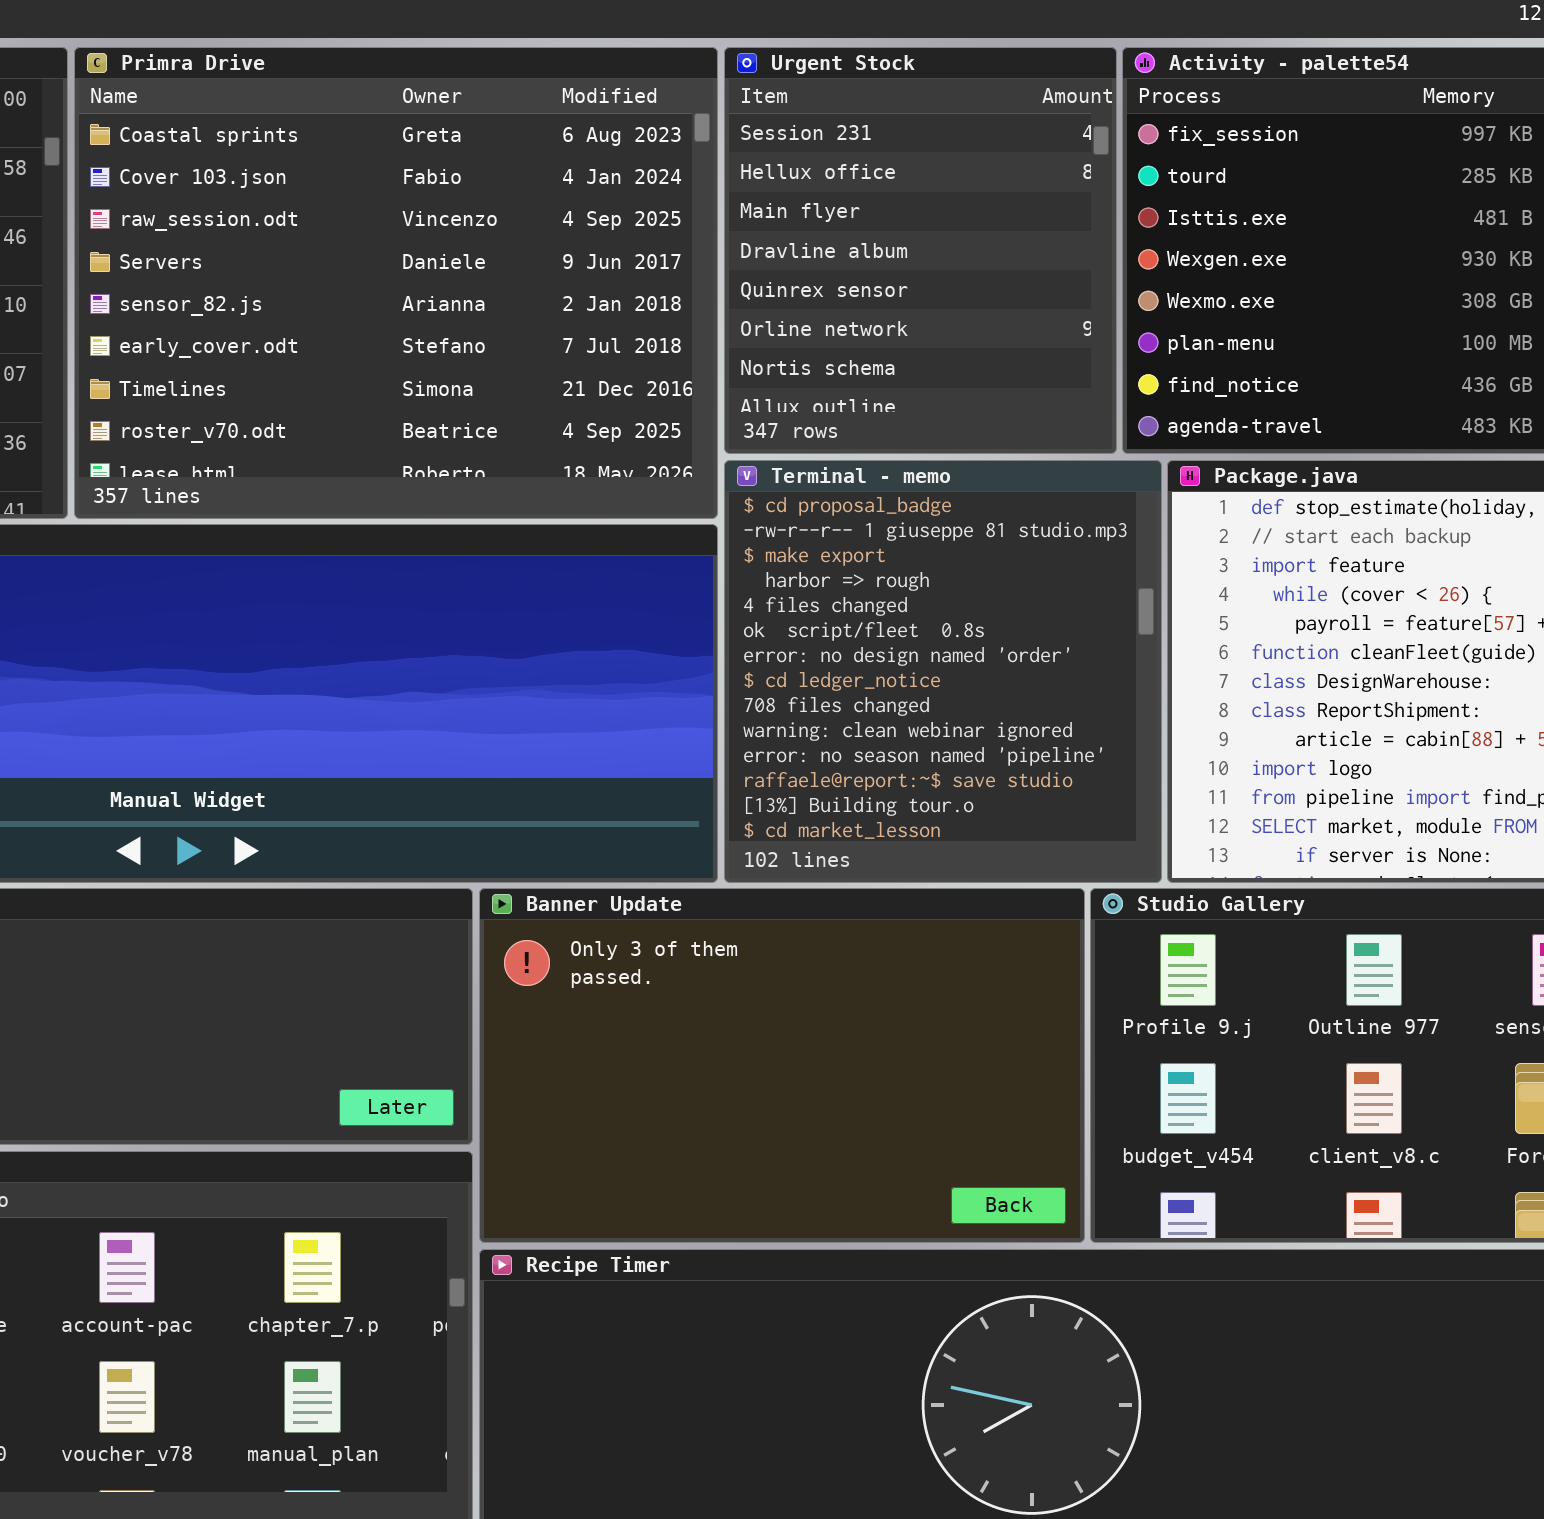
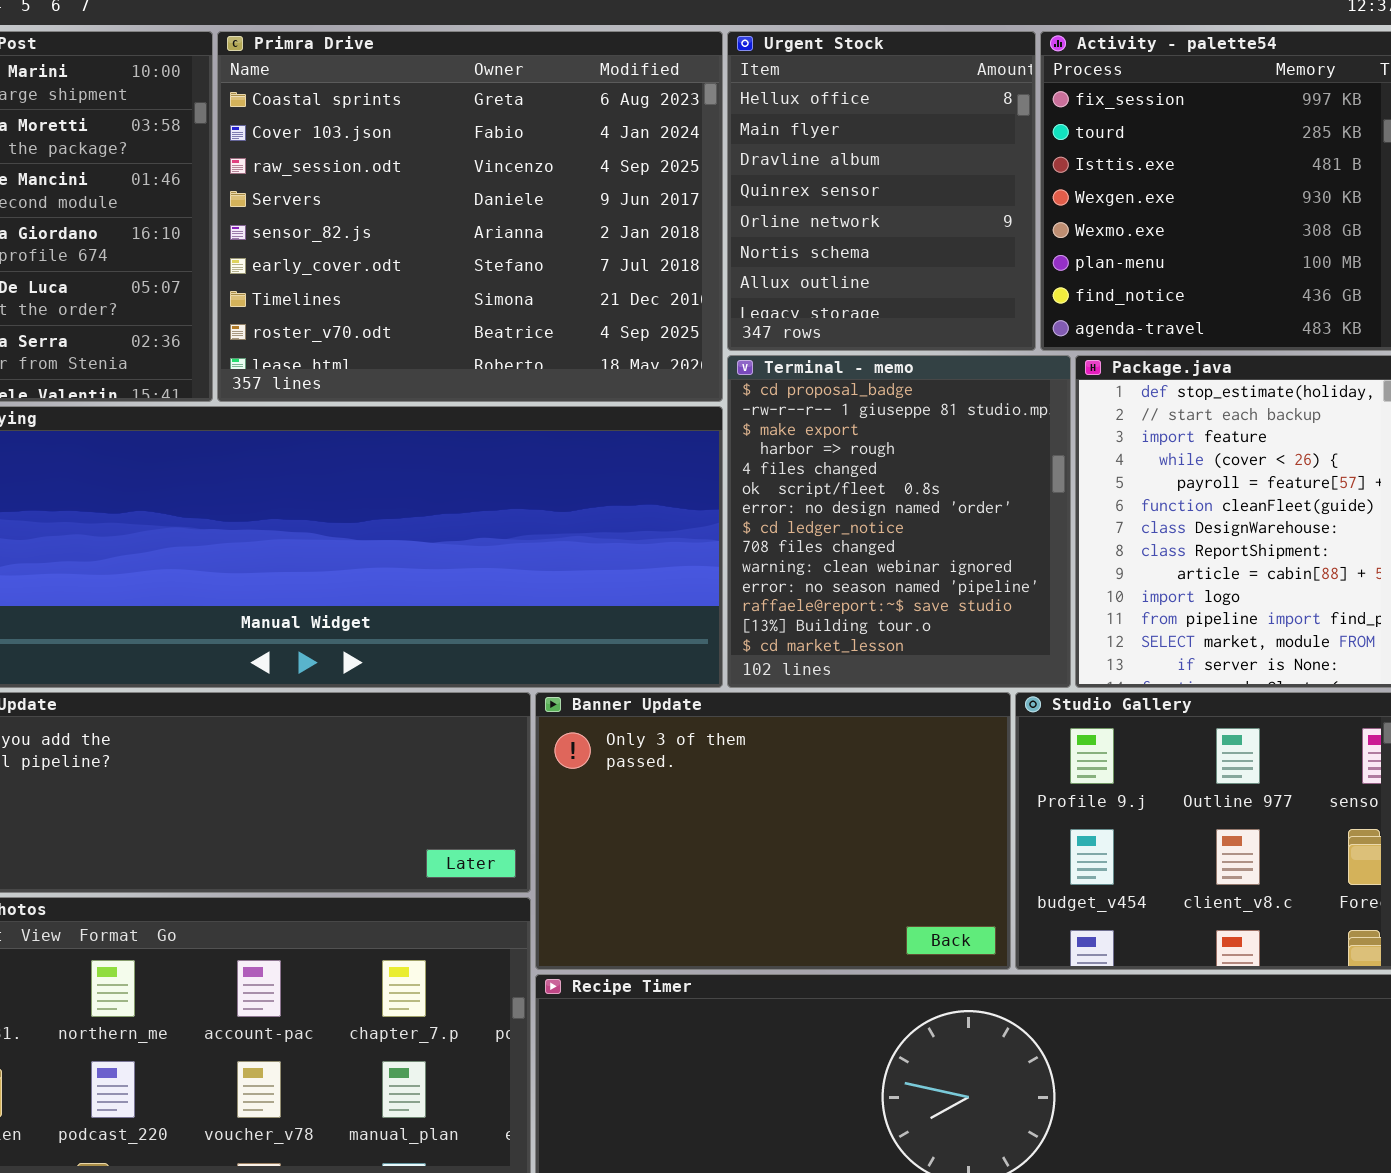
Urgent Stock: [724,47,1117,454] -> [727,31,1036,351], scrolled down 1 row

